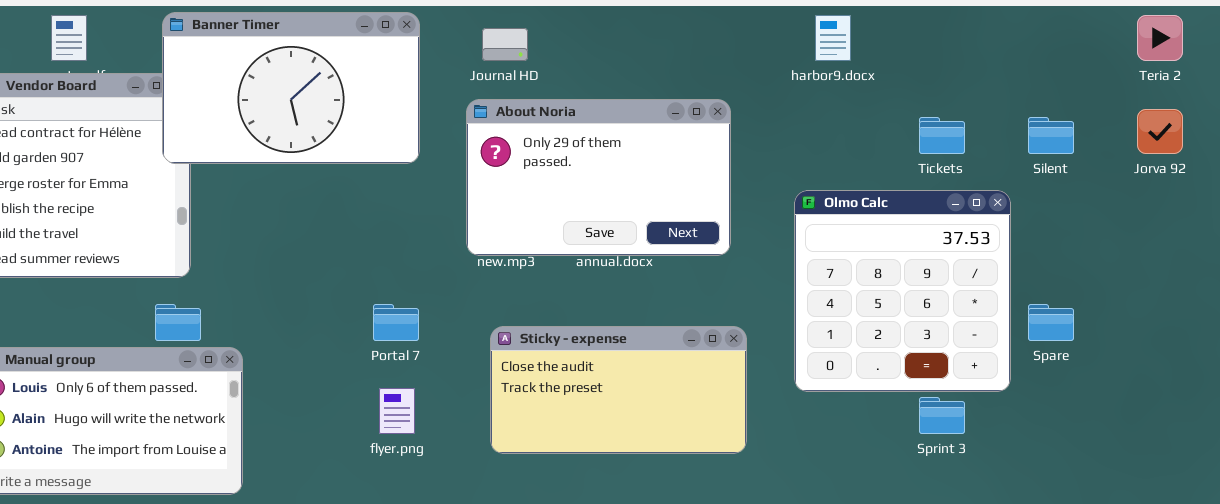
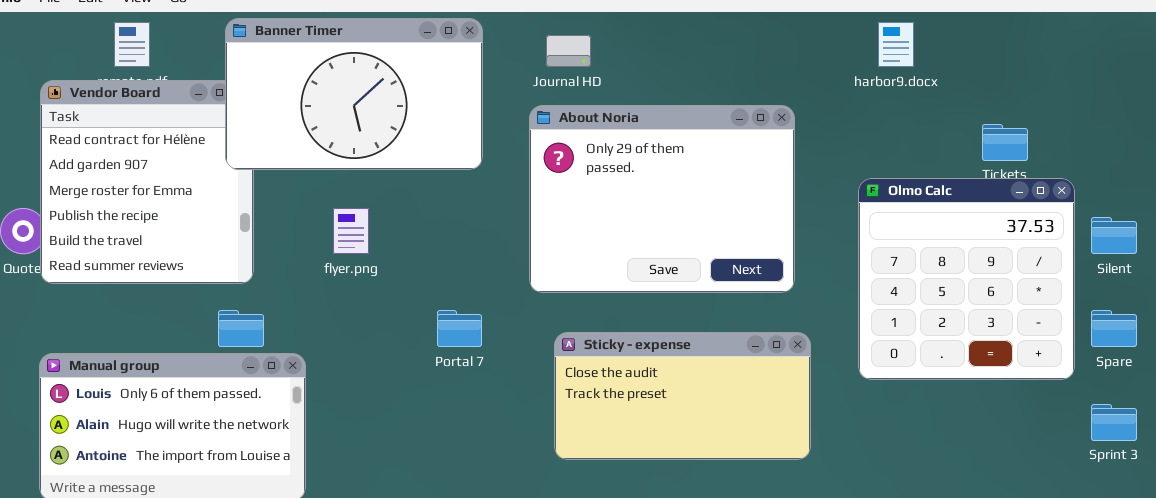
About Noria: [466,99,731,256] -> [529,105,795,293], resized
Silent: [1028,117,1074,154] -> [1091,217,1137,254], moved
Olmo Calc: [794,190,1011,392] -> [858,178,1075,380], moved
flyer.png: [379,388,415,434] -> [333,208,369,254], moved
Sprint 3: [919,397,965,434] -> [1091,404,1137,441], moved

